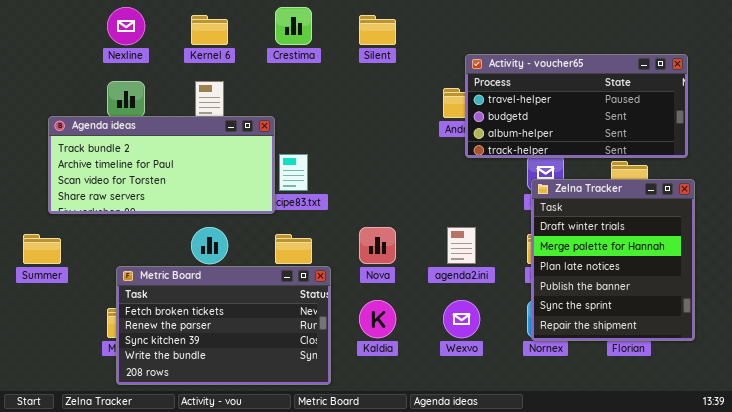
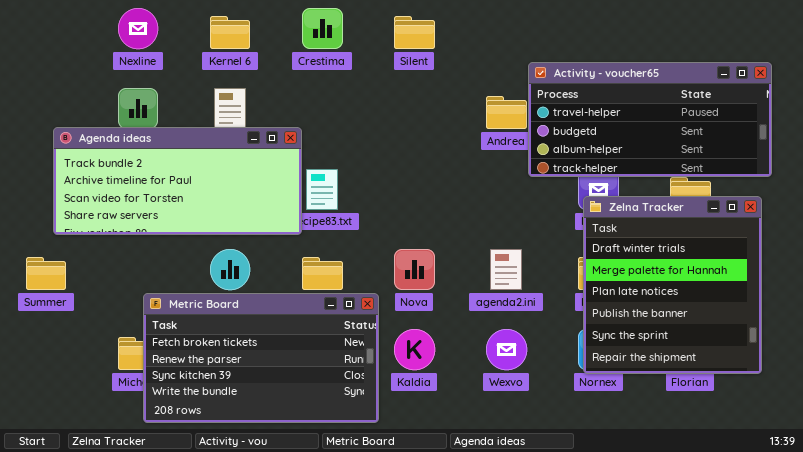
Activity - voucher65: [465,54,688,158] -> [528,62,772,177], moved
Metric Board: [116,266,331,385] -> [143,293,379,423], moved

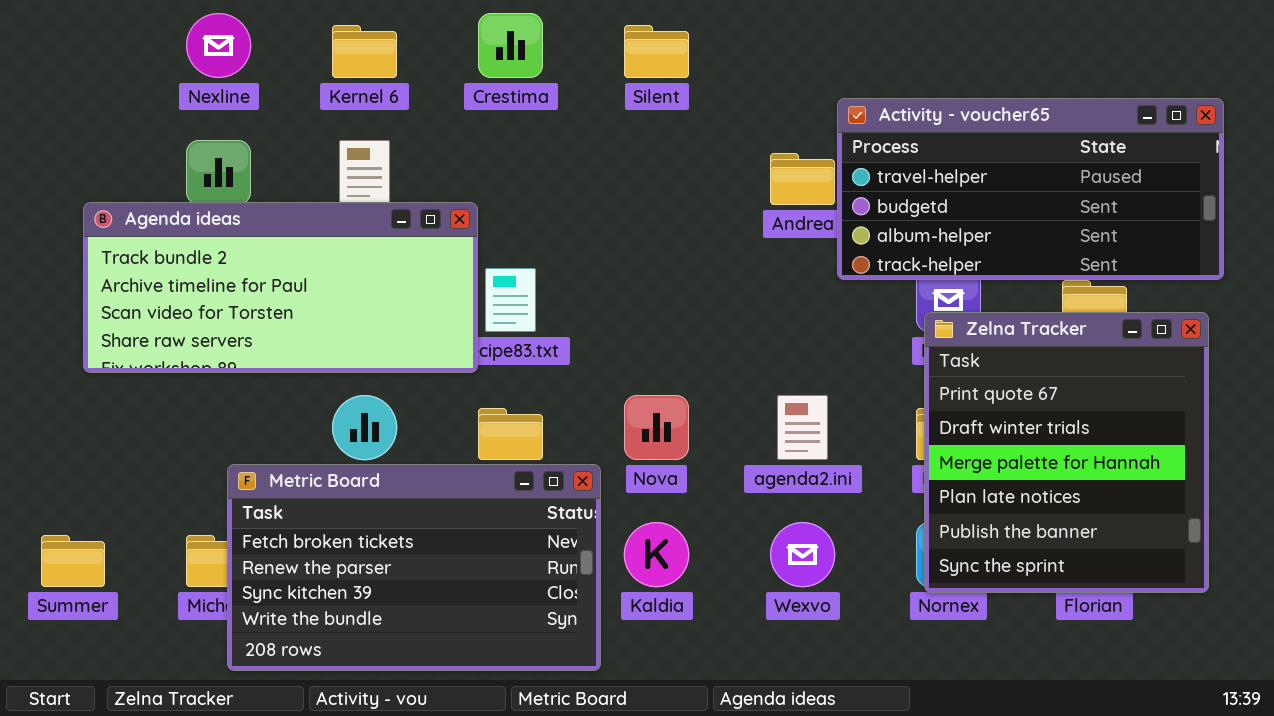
Zelna Tracker: [583,196,762,374] -> [924,312,1209,593], scrolled up 1 row
Summer: [26,257,66,290] -> [41,535,105,587], moved

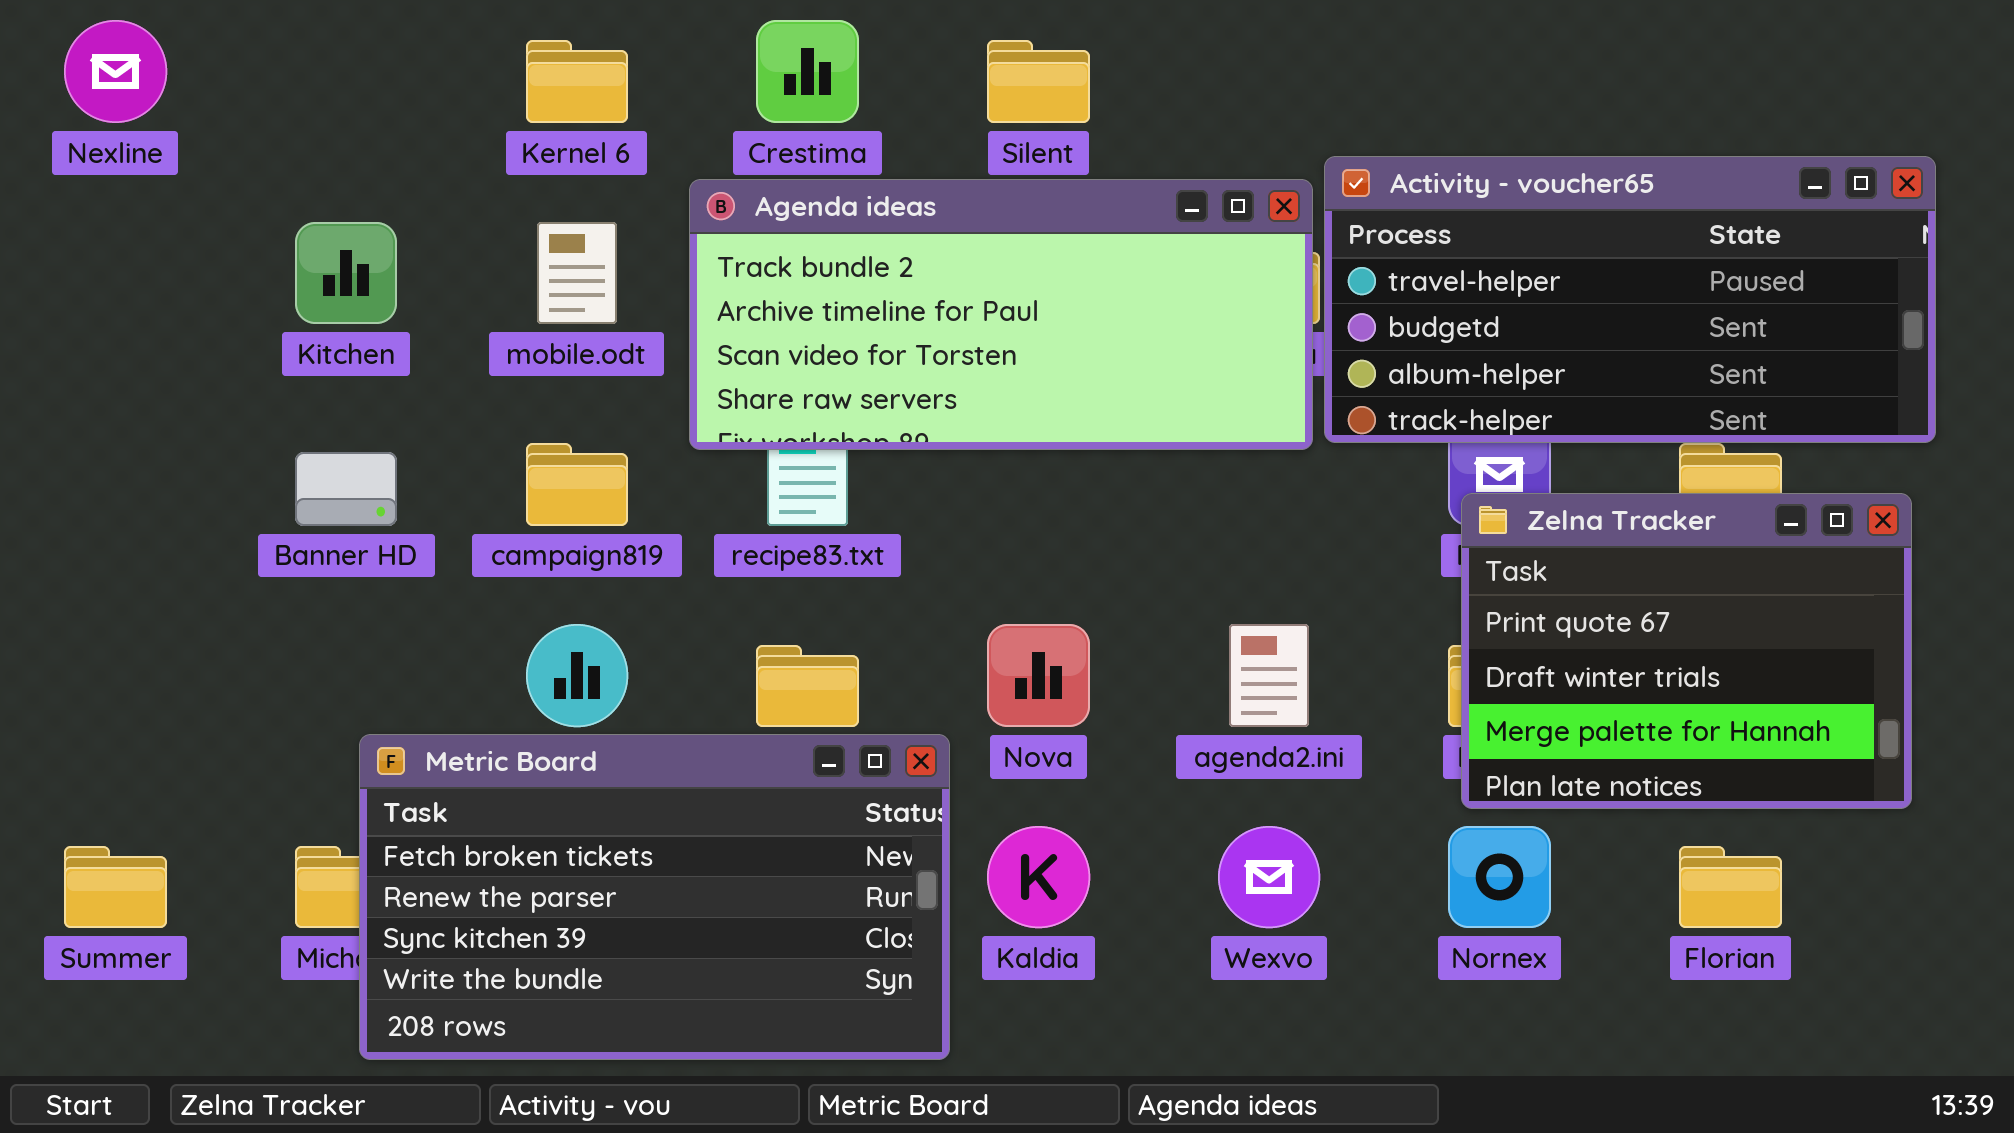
Nexline: [186,13,251,78] -> [64,20,167,123], moved
Agenda ideas: [83,202,478,373] -> [689,179,1313,450], moved
Zelna Tracker: [924,312,1209,593] -> [1461,493,1912,809], resized

